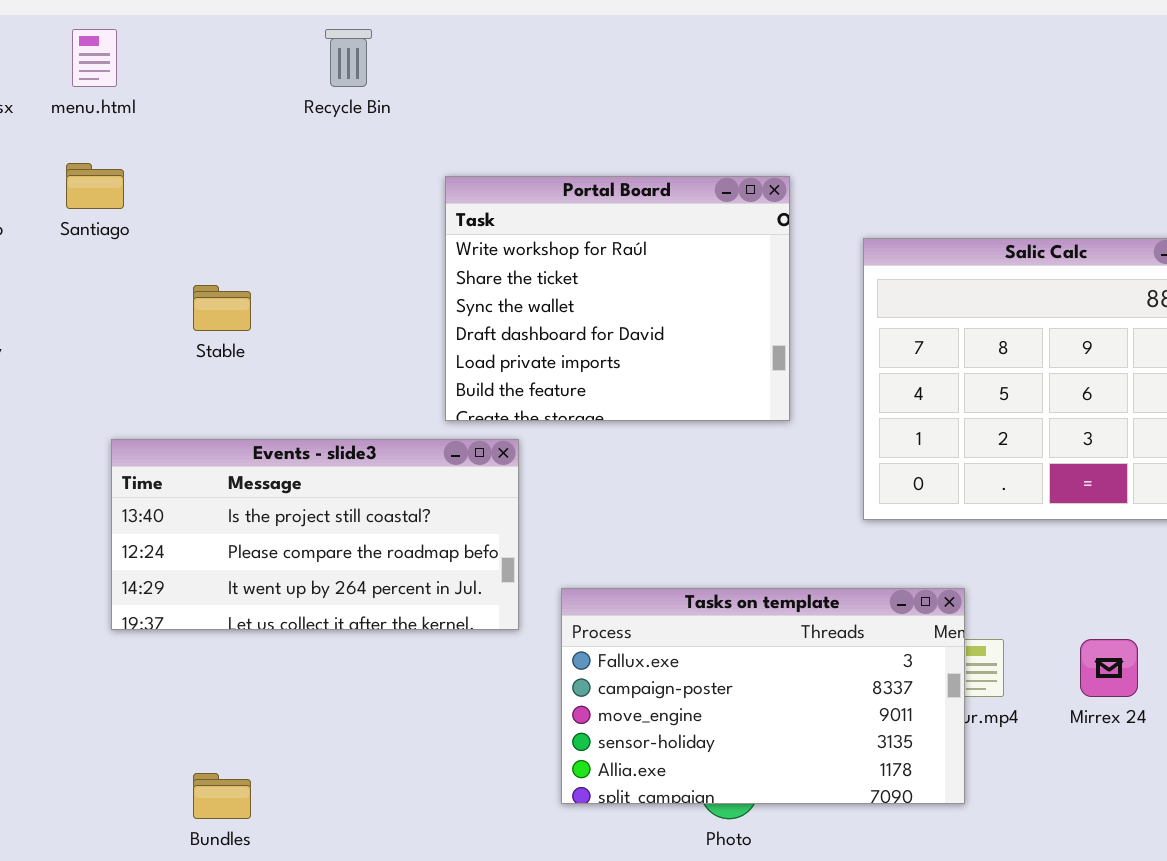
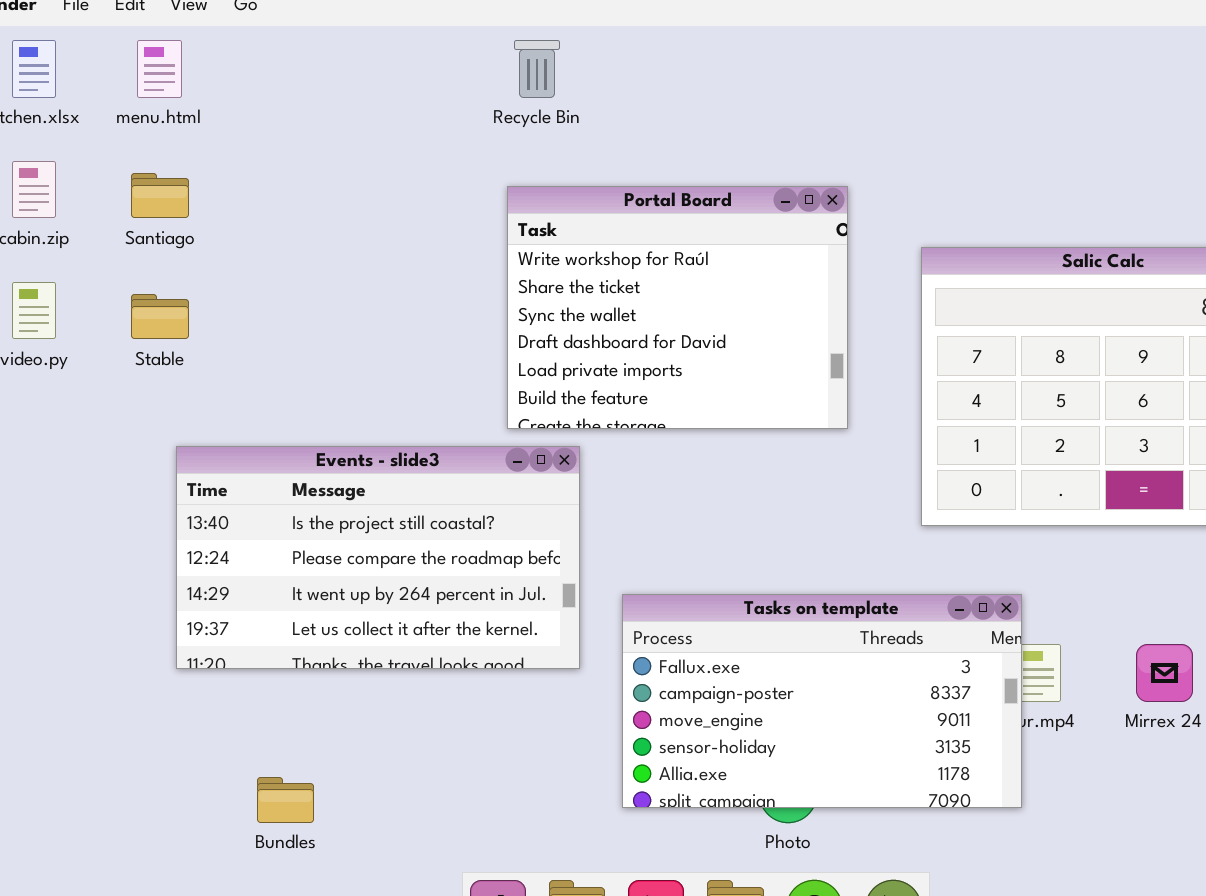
Recycle Bin: [325,29,372,87] -> [514,40,560,98], moved
Stable: [193,285,251,331] -> [131,294,189,339], moved
Events - slide3: [111,439,519,630] -> [176,446,580,669], resized

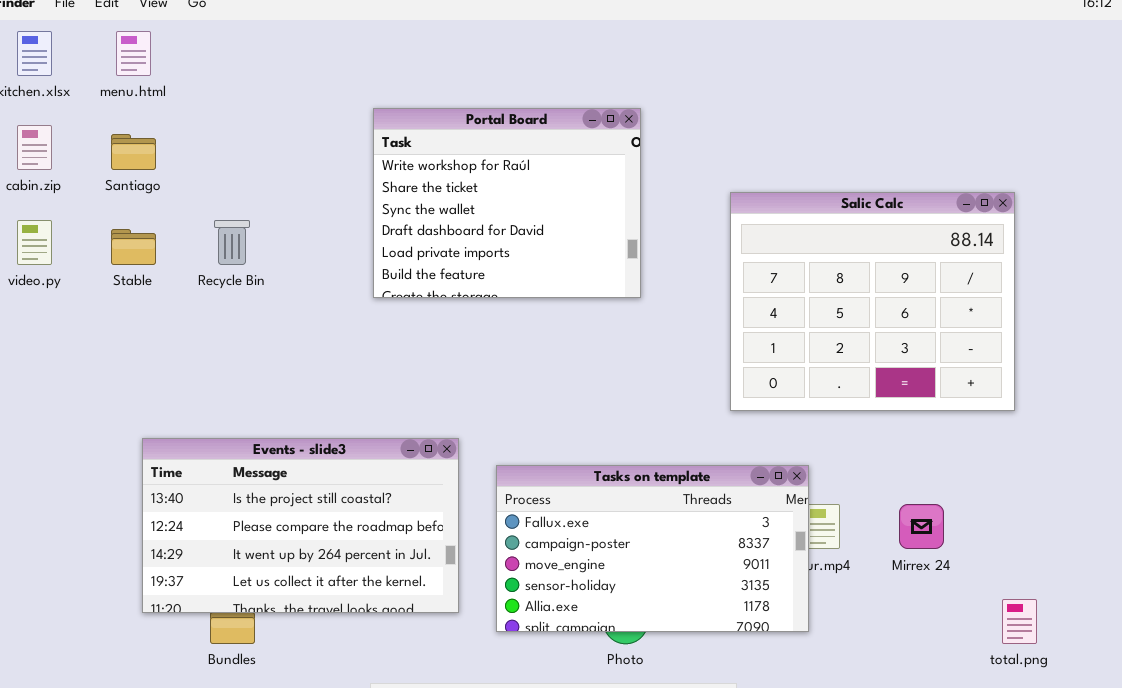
Recycle Bin: [514,40,560,98] -> [214,220,250,265], moved
Portal Board: [507,186,848,429] -> [373,108,641,298], moved
Events - slide3: [176,446,580,669] -> [142,438,459,613], moved

